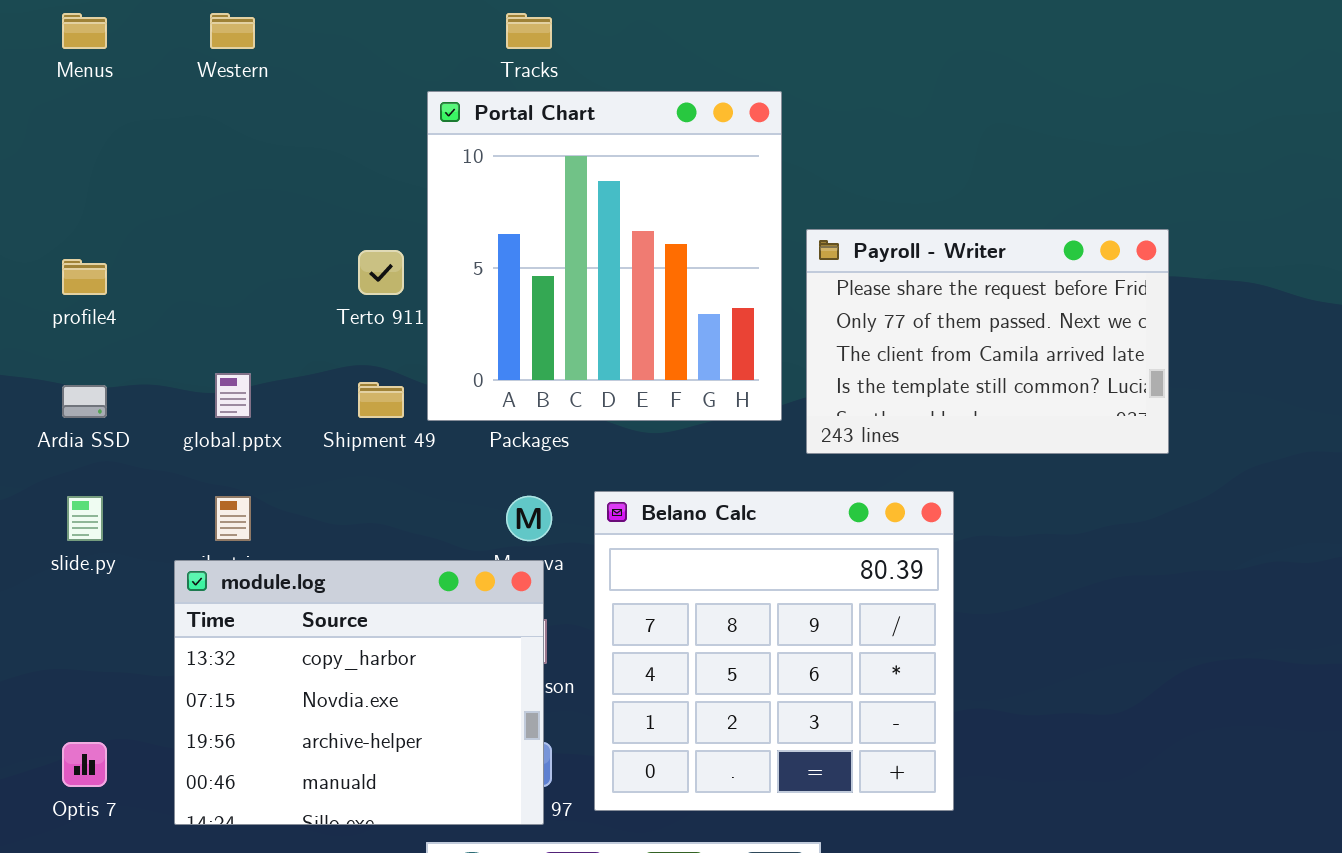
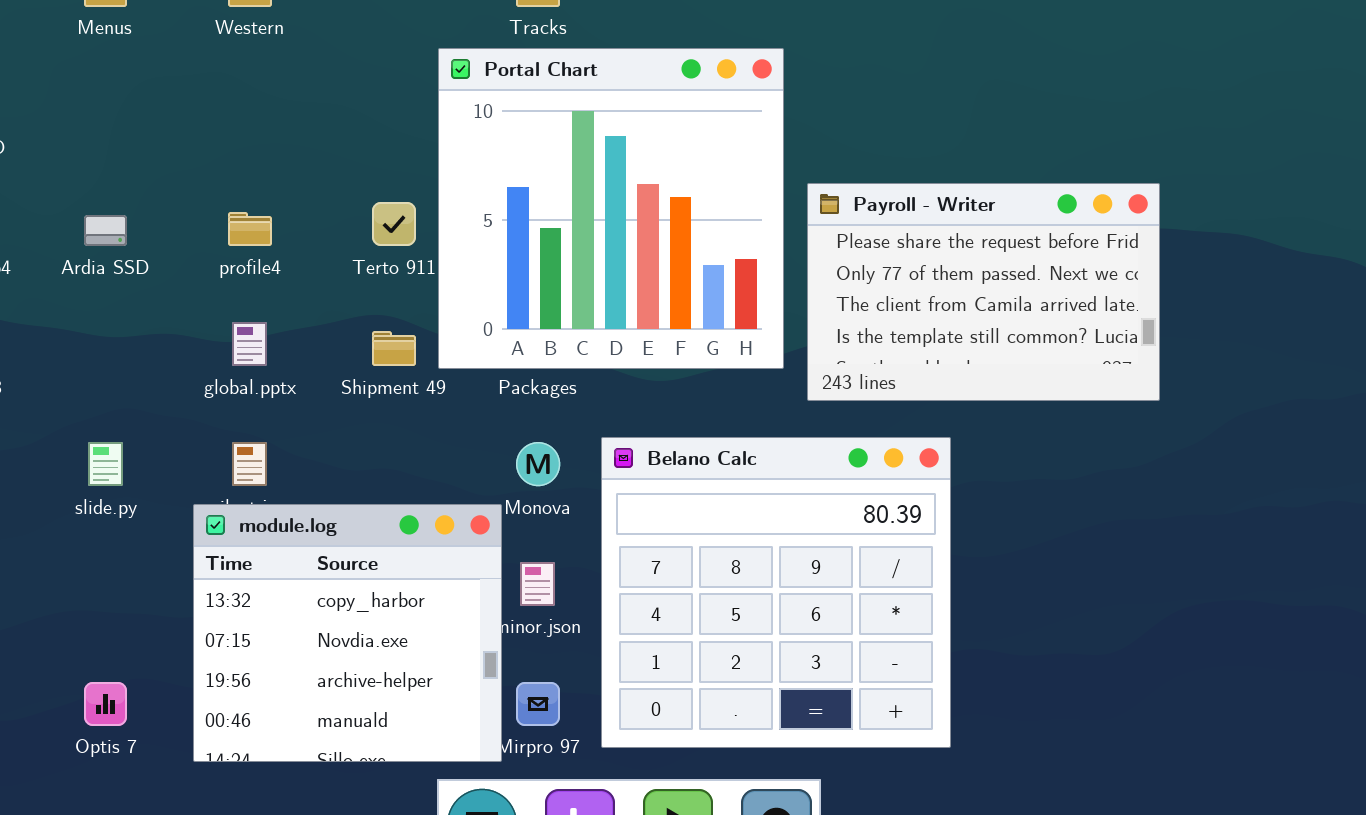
profile4: [62,259,107,295] -> [228,212,272,246], moved
Ardia SSD: [62,385,107,418] -> [84,215,127,246], moved
module.log: [174,560,544,825] -> [193,504,502,762], resized

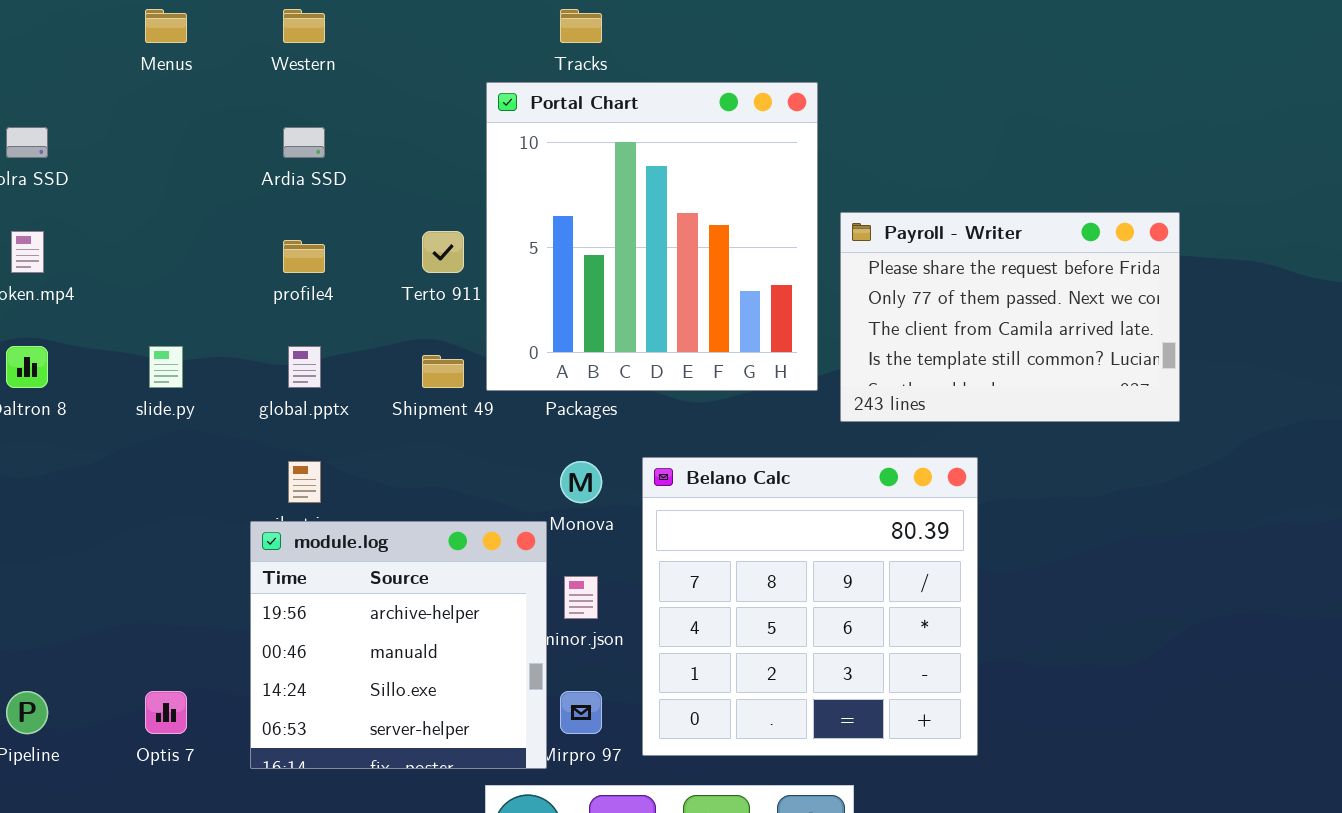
Ardia SSD: [84,215,127,246] -> [283,127,325,158], moved
slide.py: [88,442,123,486] -> [149,346,183,388], moved
module.log: [193,504,502,762] -> [250,521,547,769], scrolled down 2 rows

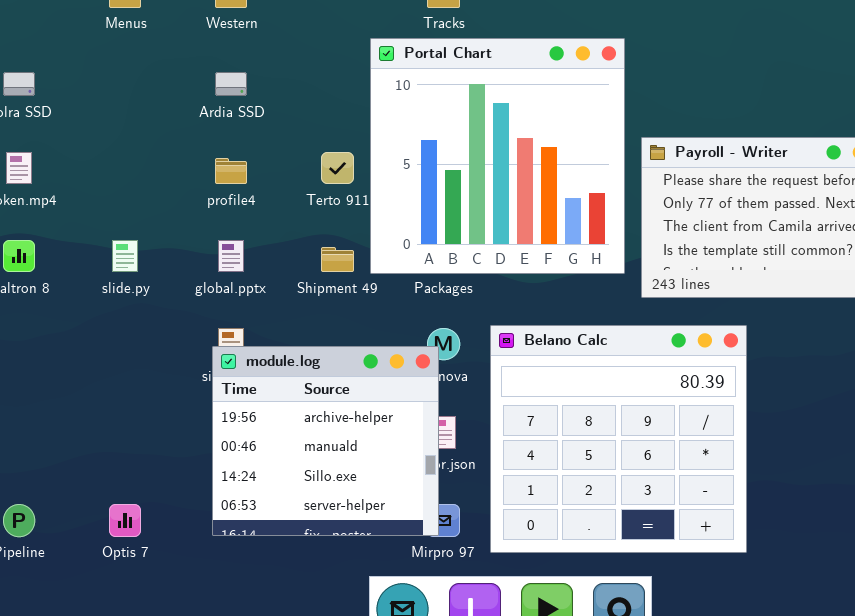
module.log: [250,521,547,769] -> [212,346,439,536], moved

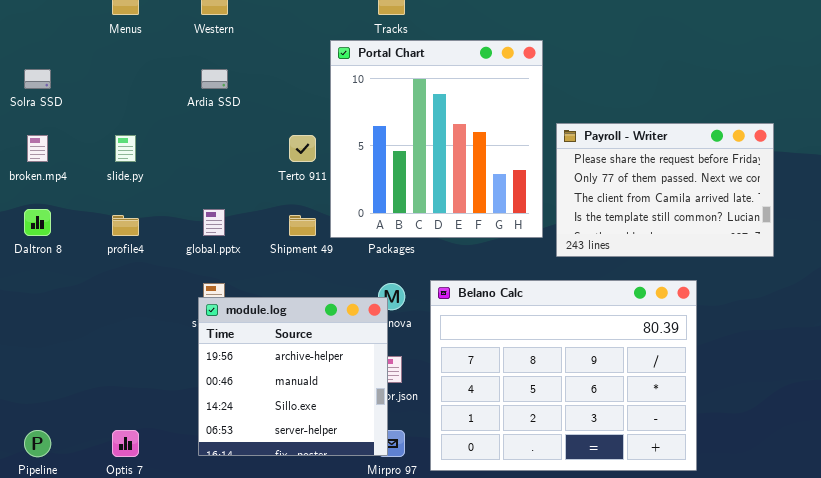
profile4: [215,158,247,184] -> [112,215,139,236], moved
slide.py: [112,240,138,272] -> [115,135,136,162], moved
Belano Calc: [490,325,747,553] -> [430,280,697,471], resized

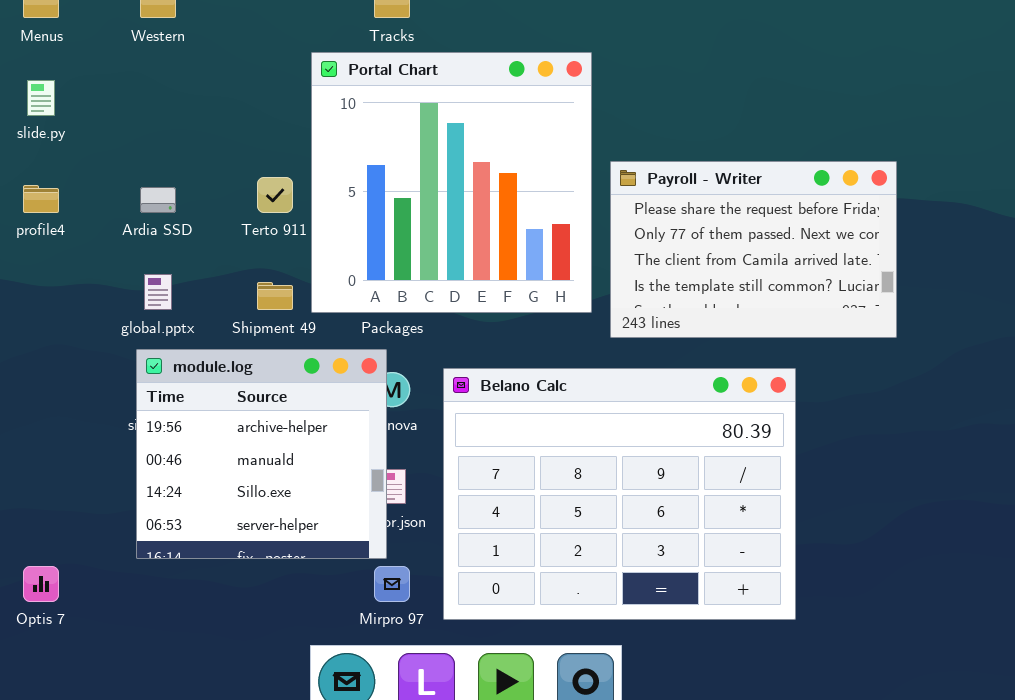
Ardia SSD: [201,69,228,89] -> [140,187,176,213], moved
slide.py: [115,135,136,162] -> [27,80,55,116], moved
profile4: [112,215,139,236] -> [23,185,59,213], moved
module.log: [198,297,388,456] -> [136,349,387,559], moved

